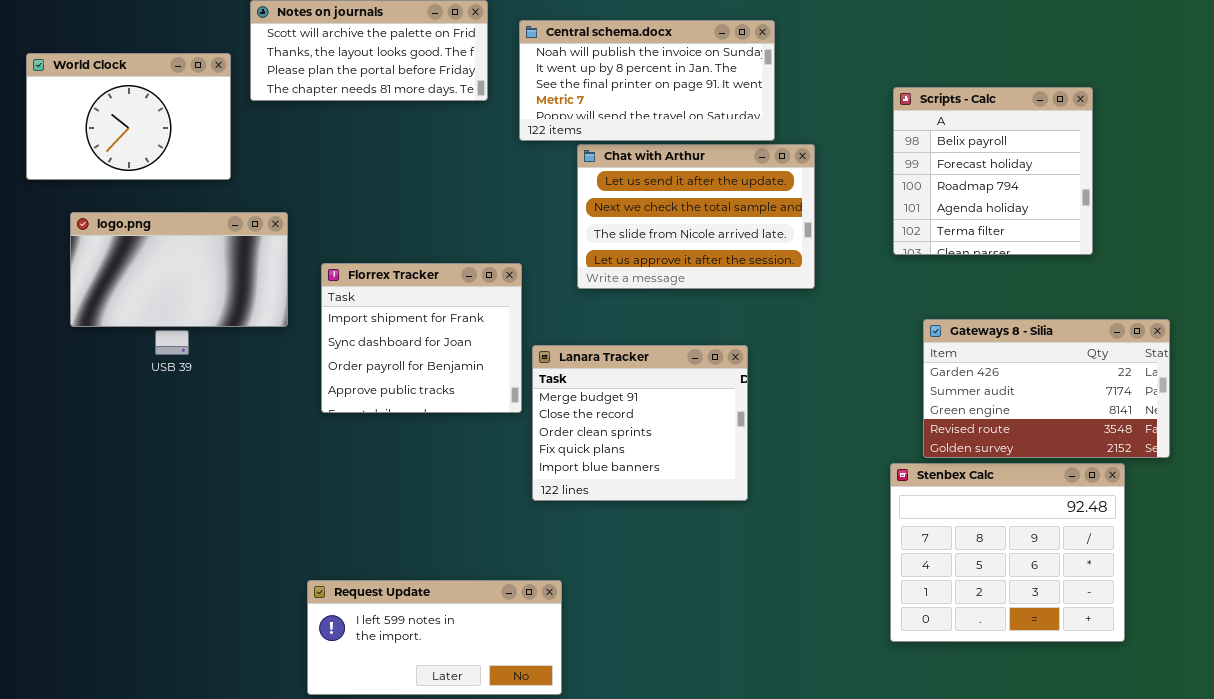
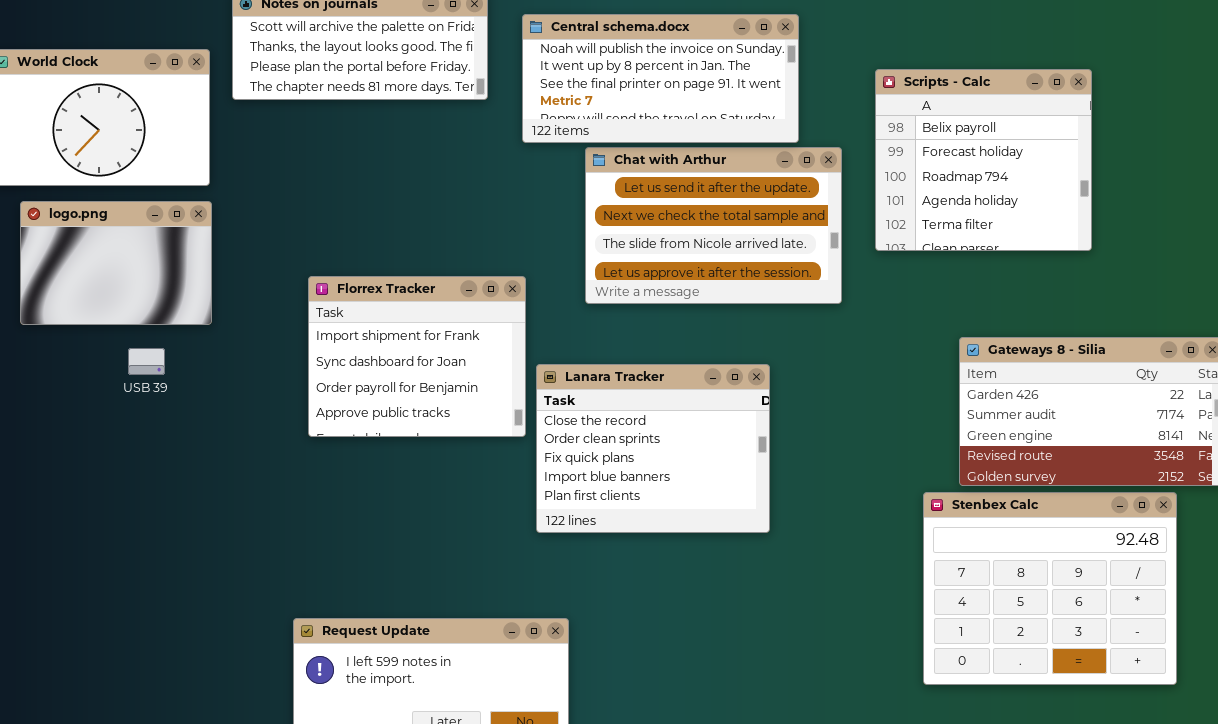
Scripts - Calc: [893,87,1093,255] -> [875,69,1092,251], moved
logo.png: [70,212,288,327] -> [20,201,212,325], moved, resized
Lanara Tracker: [532,345,748,501] -> [536,364,770,533], scrolled down 1 row

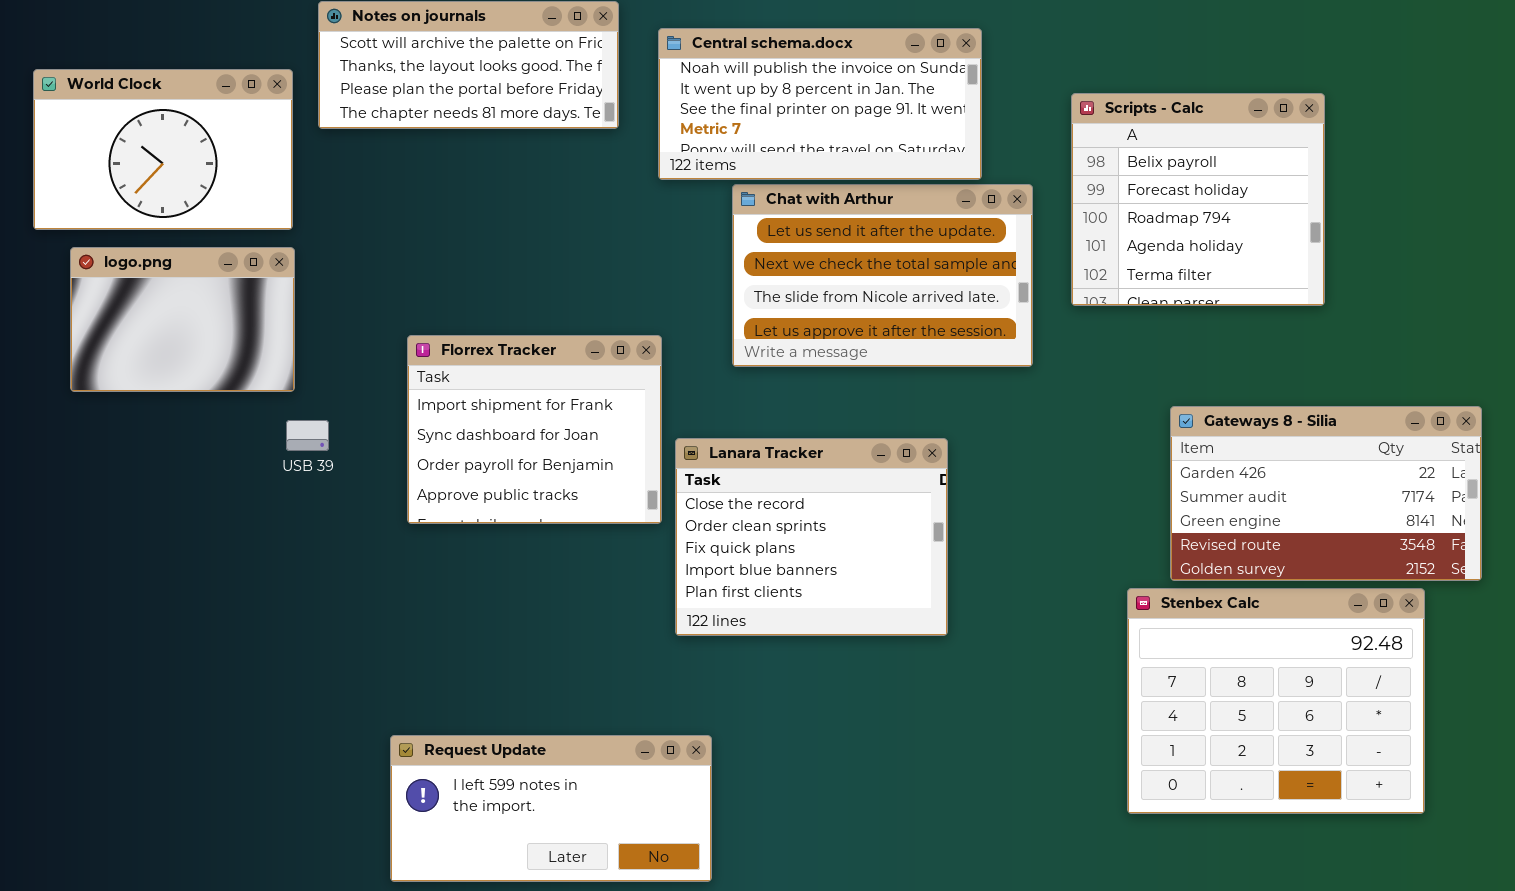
USB 39: [128,348,165,375] -> [286,420,329,451], moved

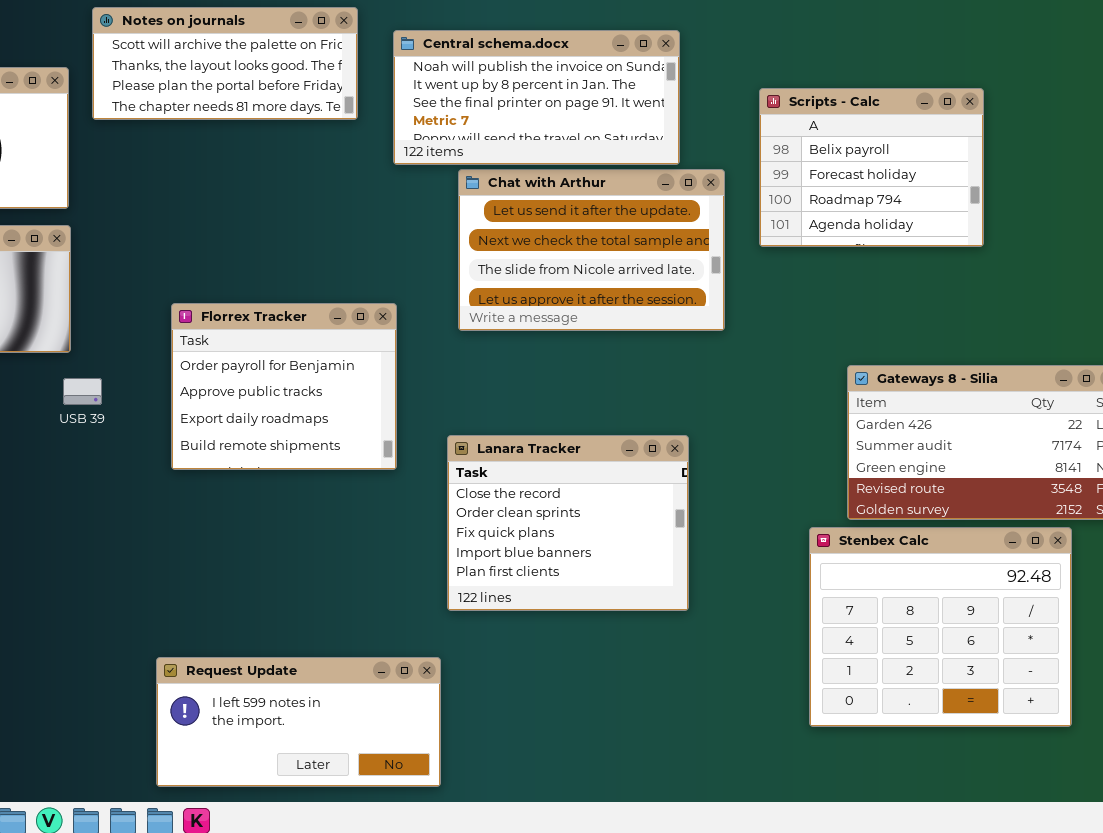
Scripts - Calc: [1071,93,1325,306] -> [759,88,984,247], resized
Florrex Tracker: [407,335,662,524] -> [171,303,397,470], scrolled down 2 rows
Lanara Tracker: [675,438,948,636] -> [447,435,689,611], moved

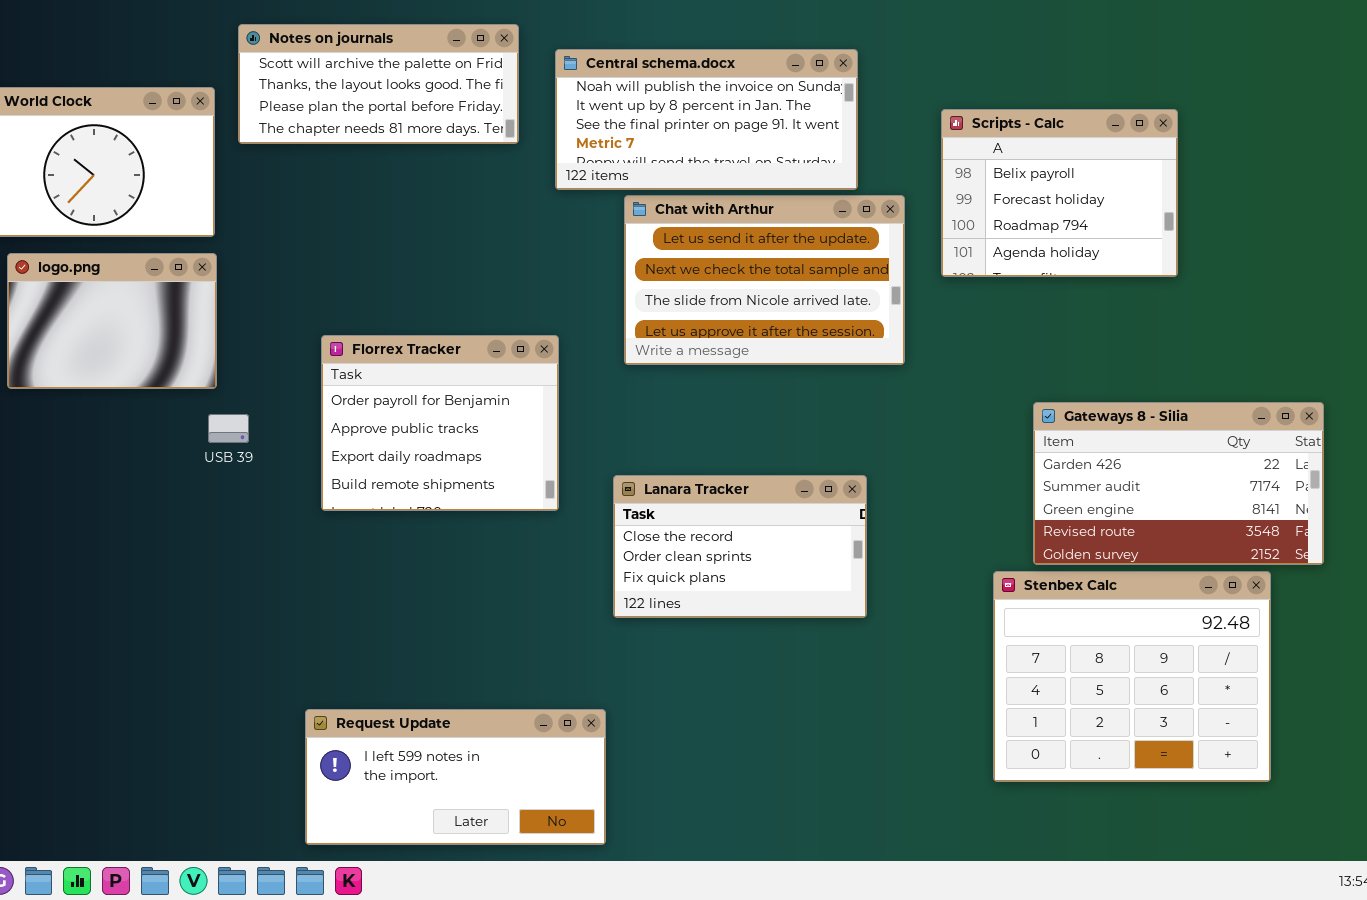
Lanara Tracker: [447,435,689,611] -> [613,475,867,618], resized

